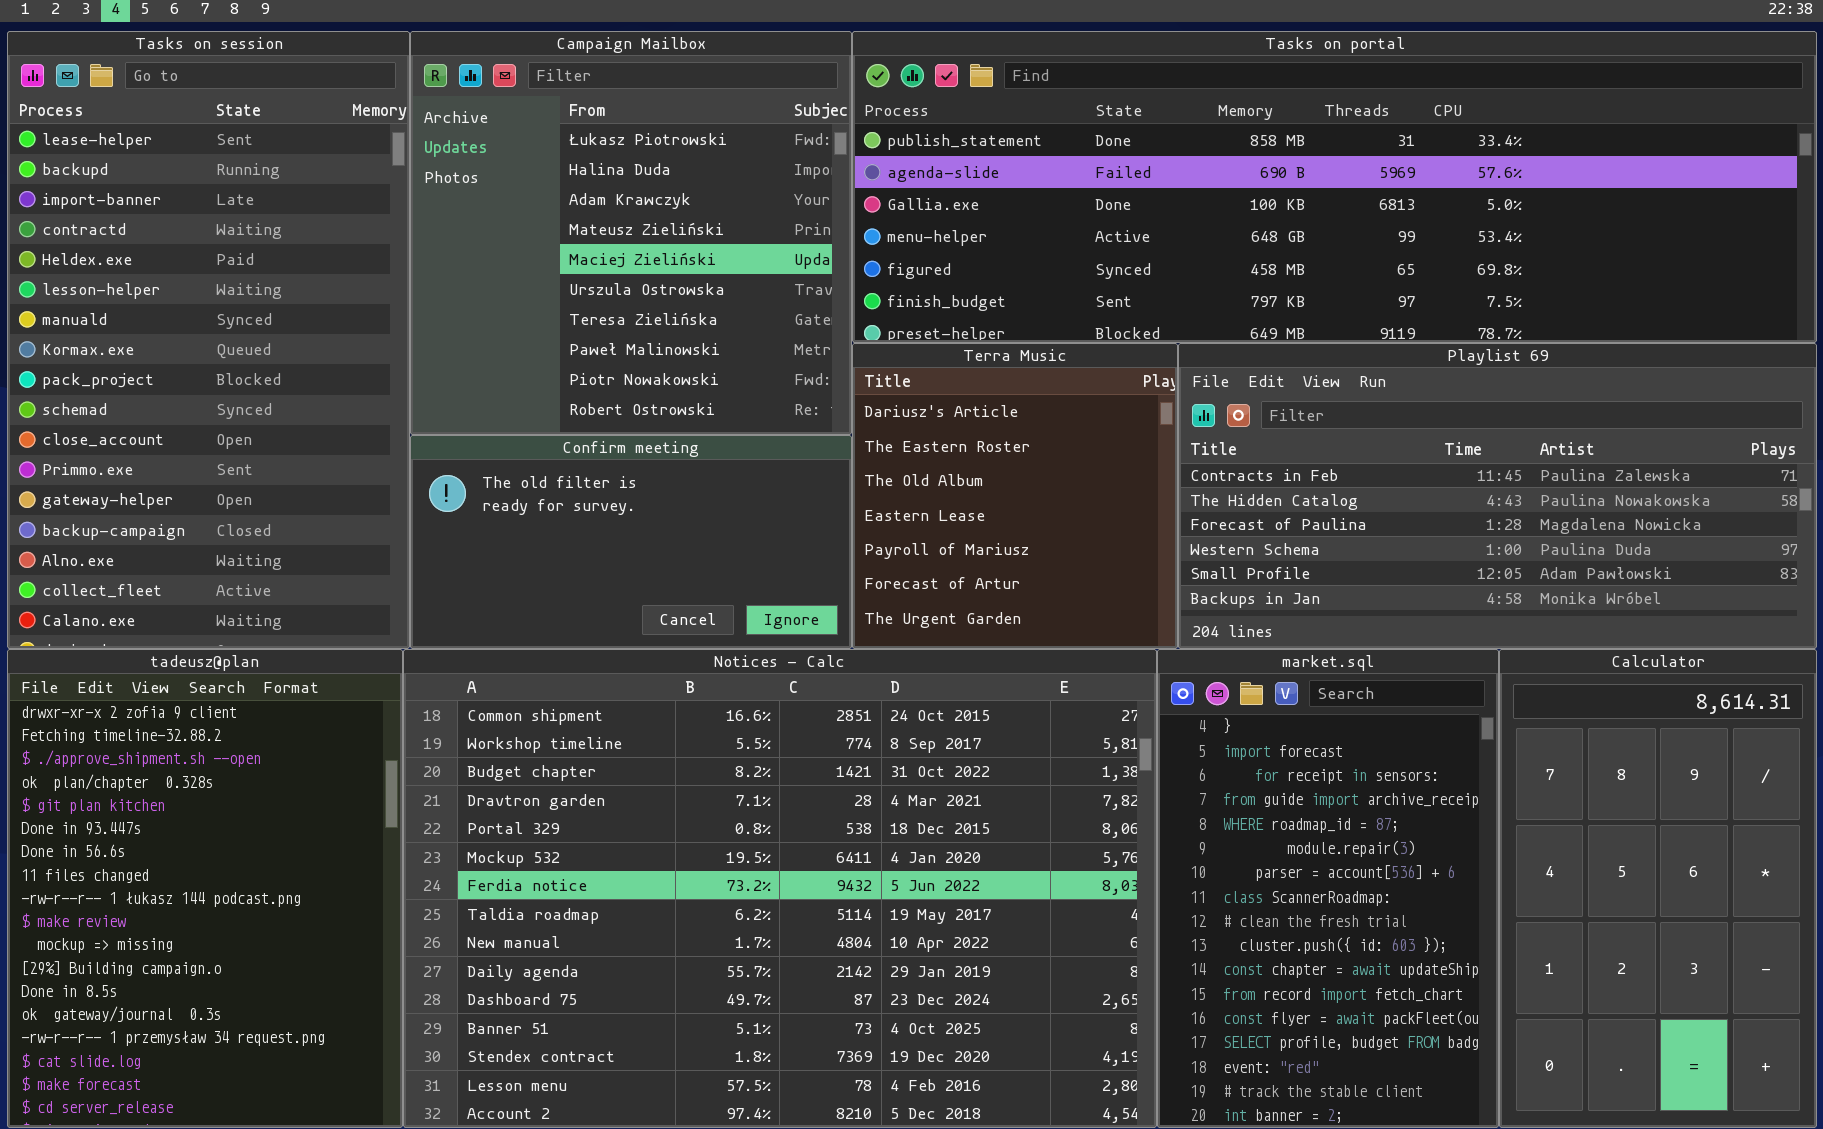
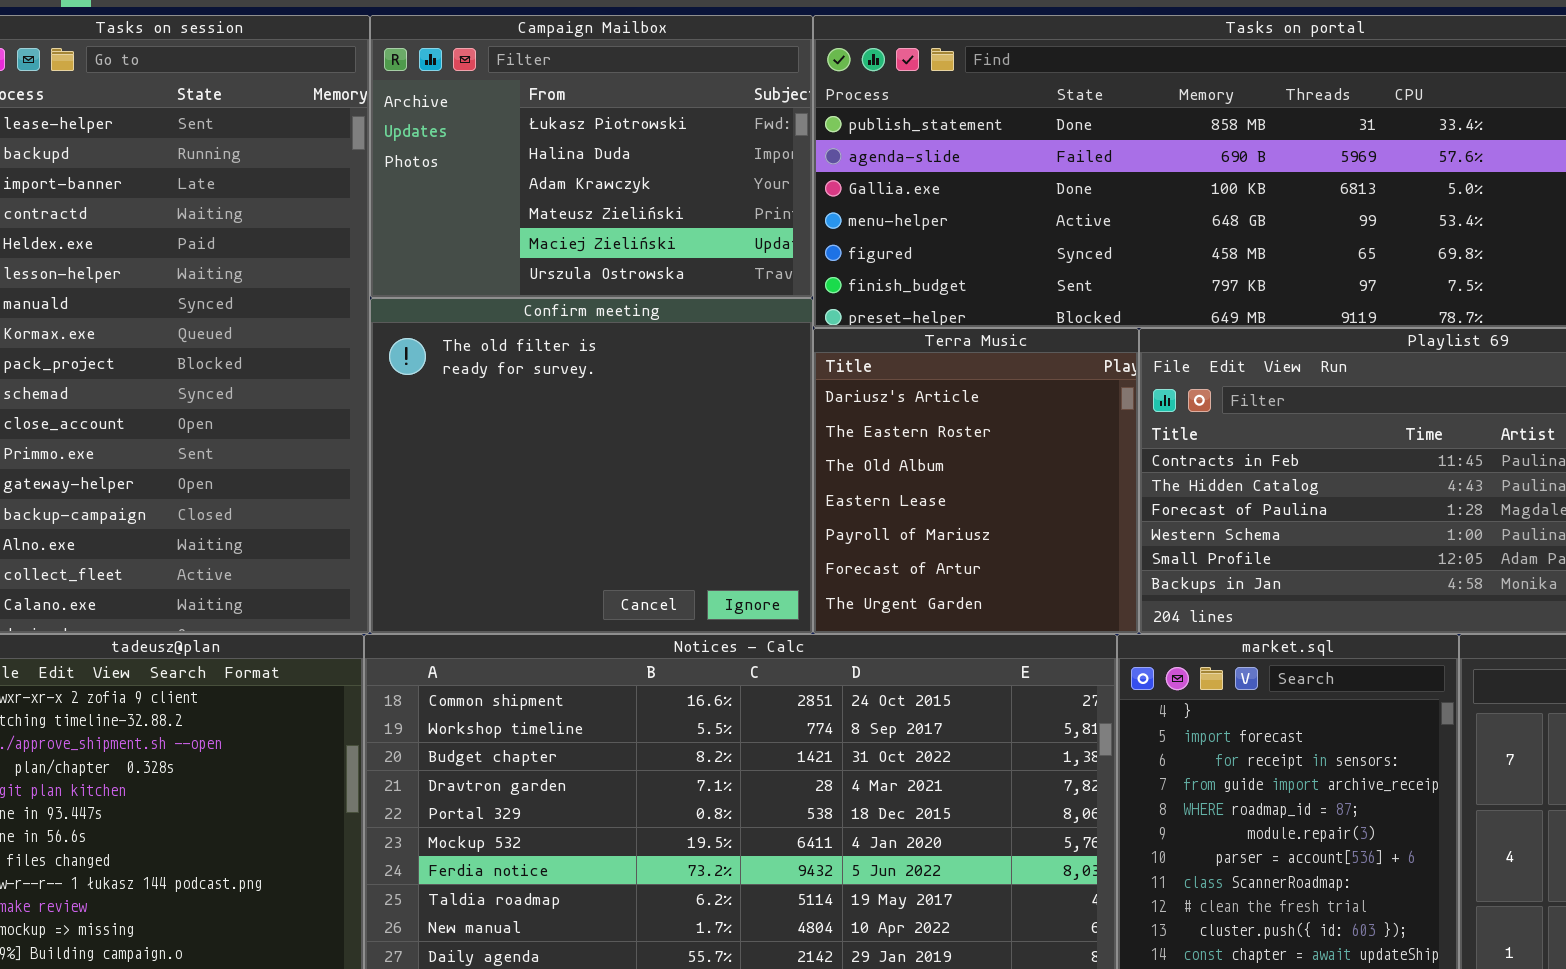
Campaign Mailbox: [410,31,852,435] -> [370,15,813,298], resized
Confirm meeting: [410,435,852,649] -> [370,298,813,634], resized

